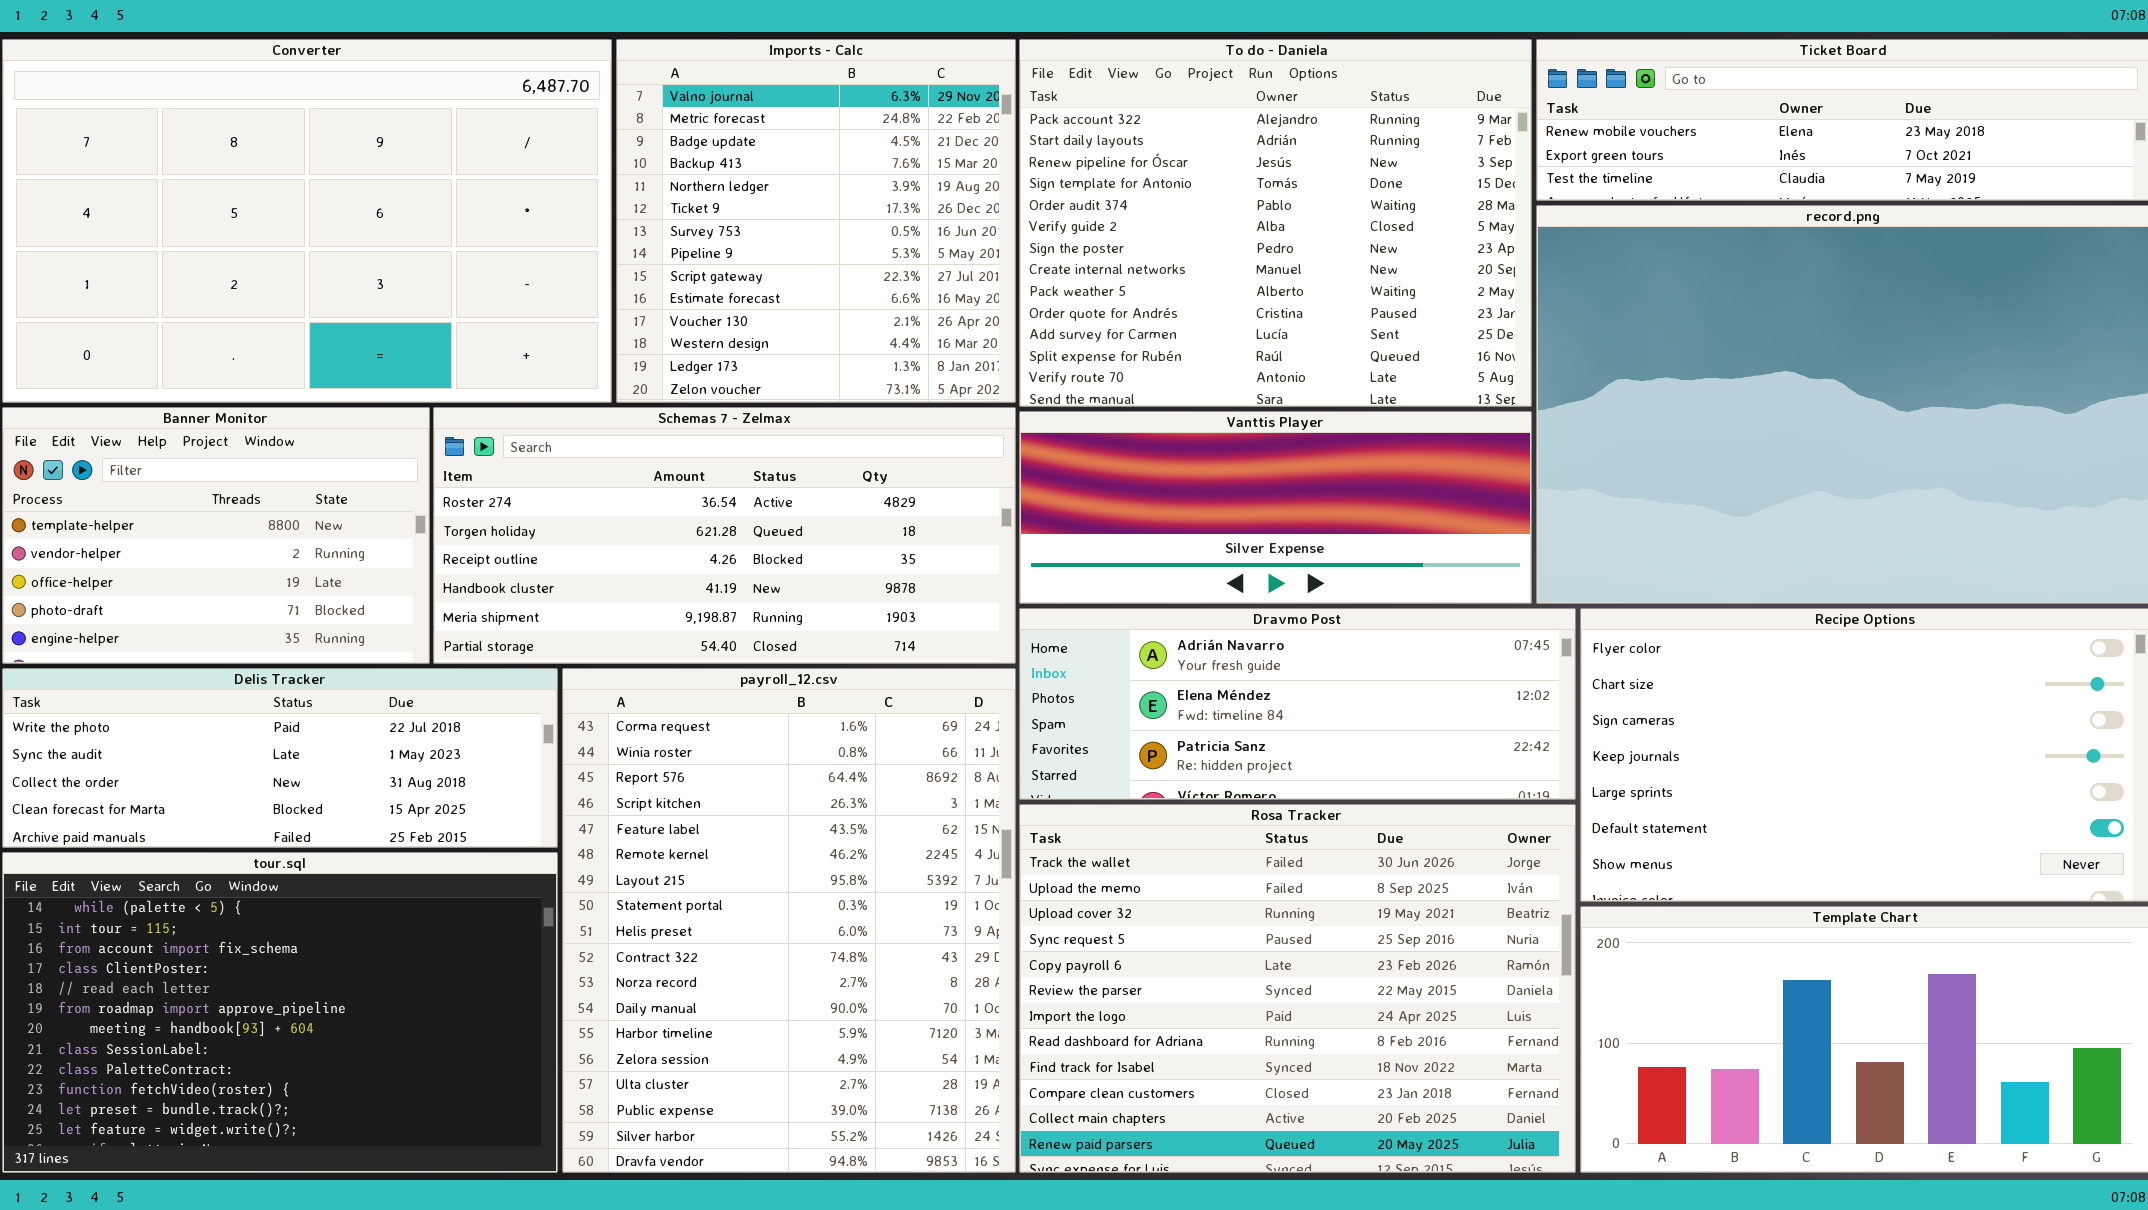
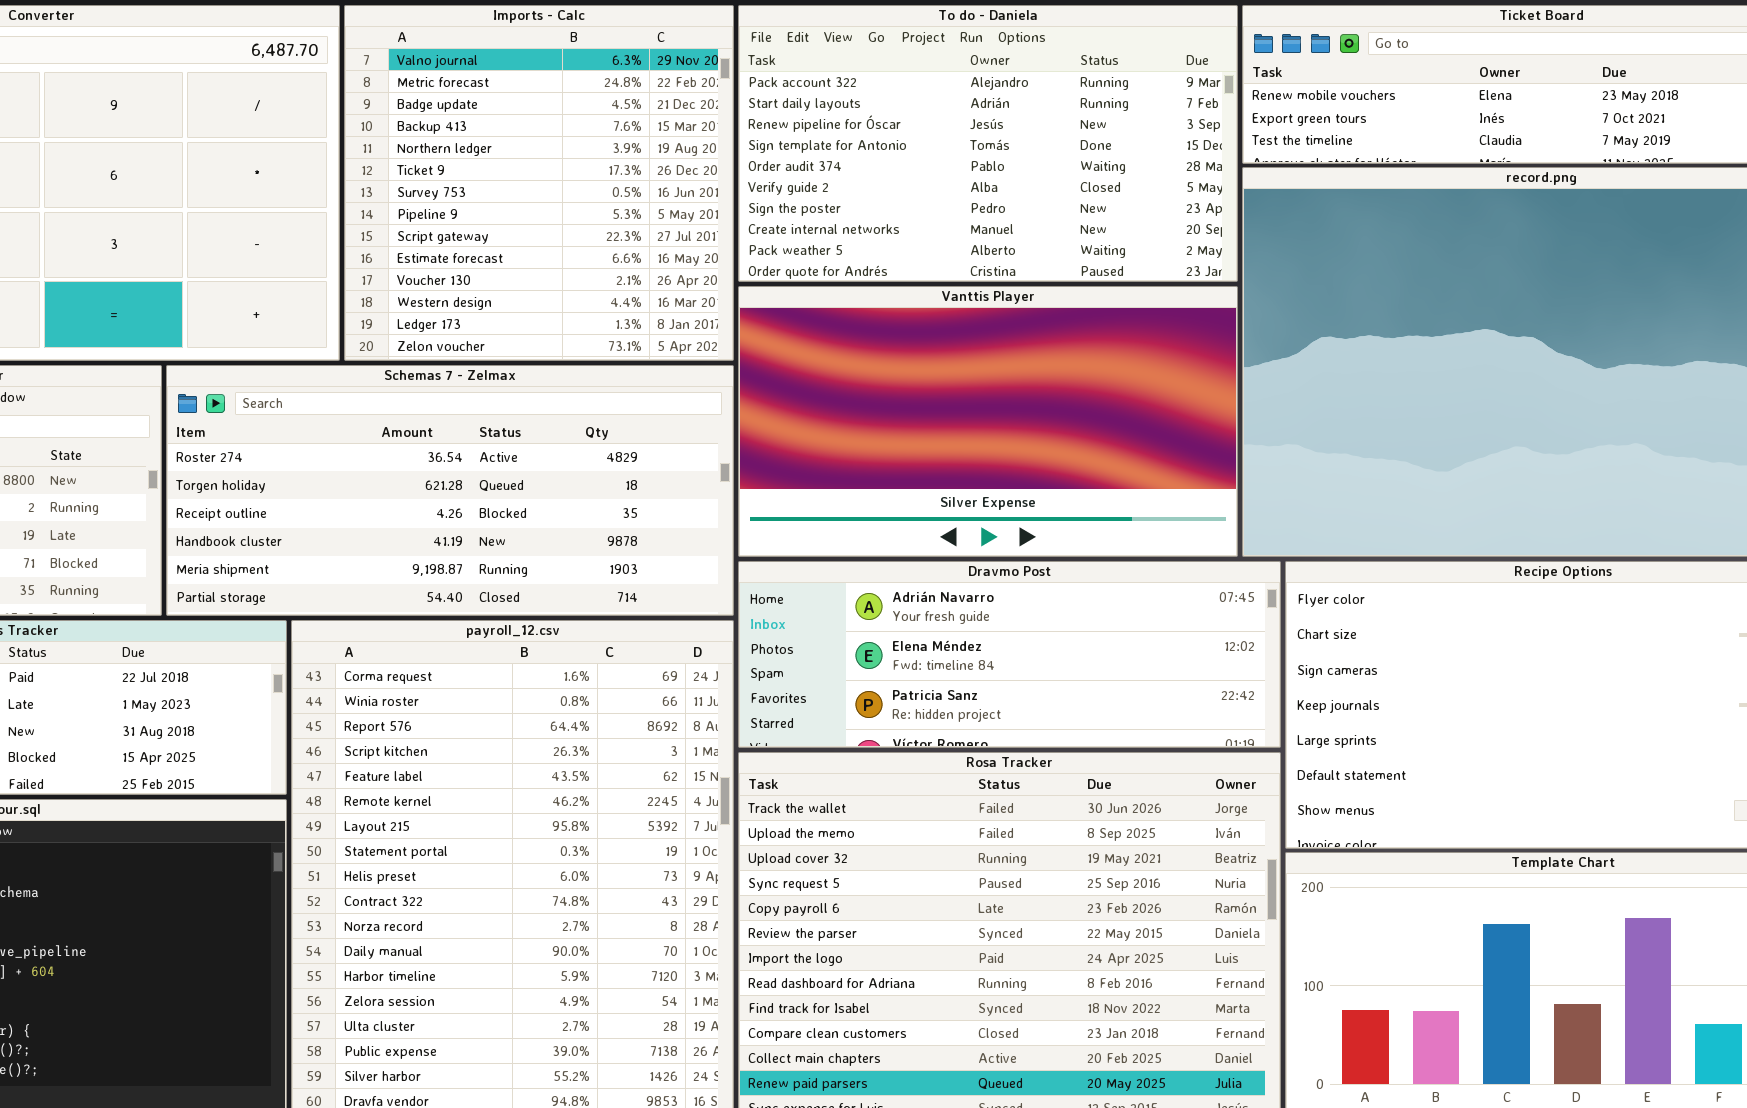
To do - Daniela: [1019,39,1532,407] -> [738,5,1238,282], resized
Vanttis Player: [1019,411,1532,604] -> [738,286,1238,557], resized

